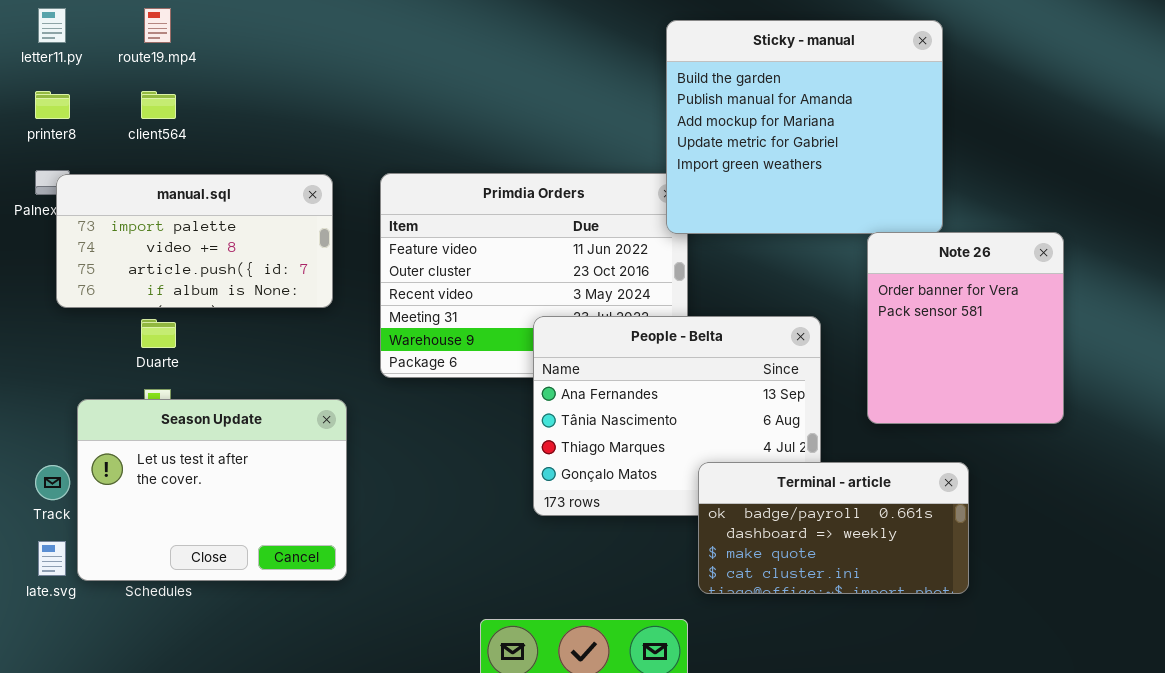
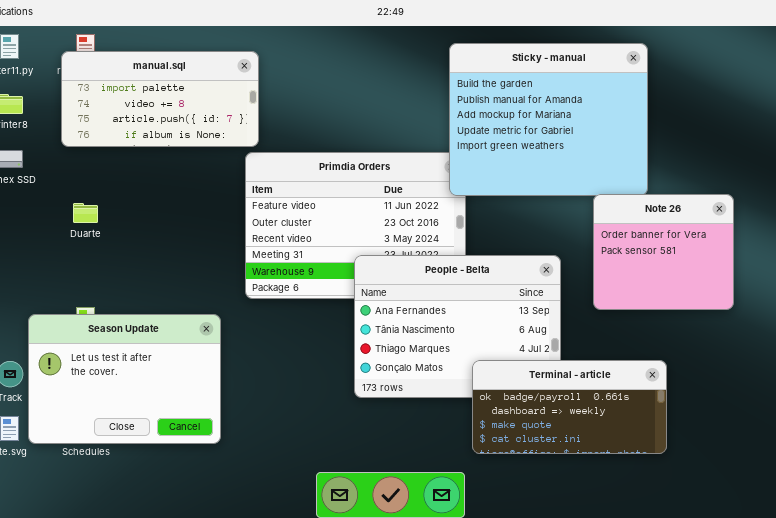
manual.sql: [56,174,333,308] -> [61,51,259,147], moved
Note 26: [867,232,1064,424] -> [593,194,734,310], resized
Duarte: [141,319,176,348] -> [73,203,98,223], moved

